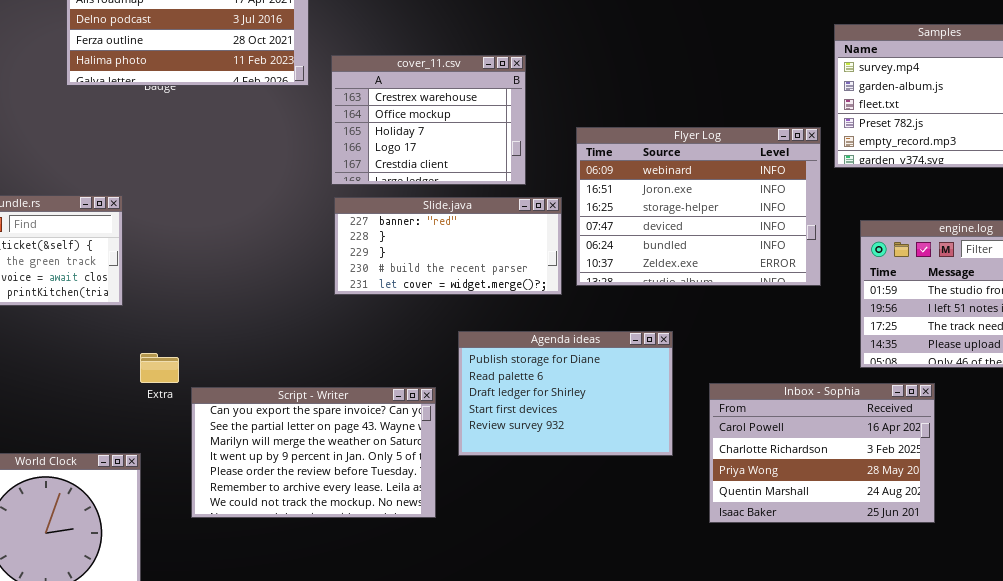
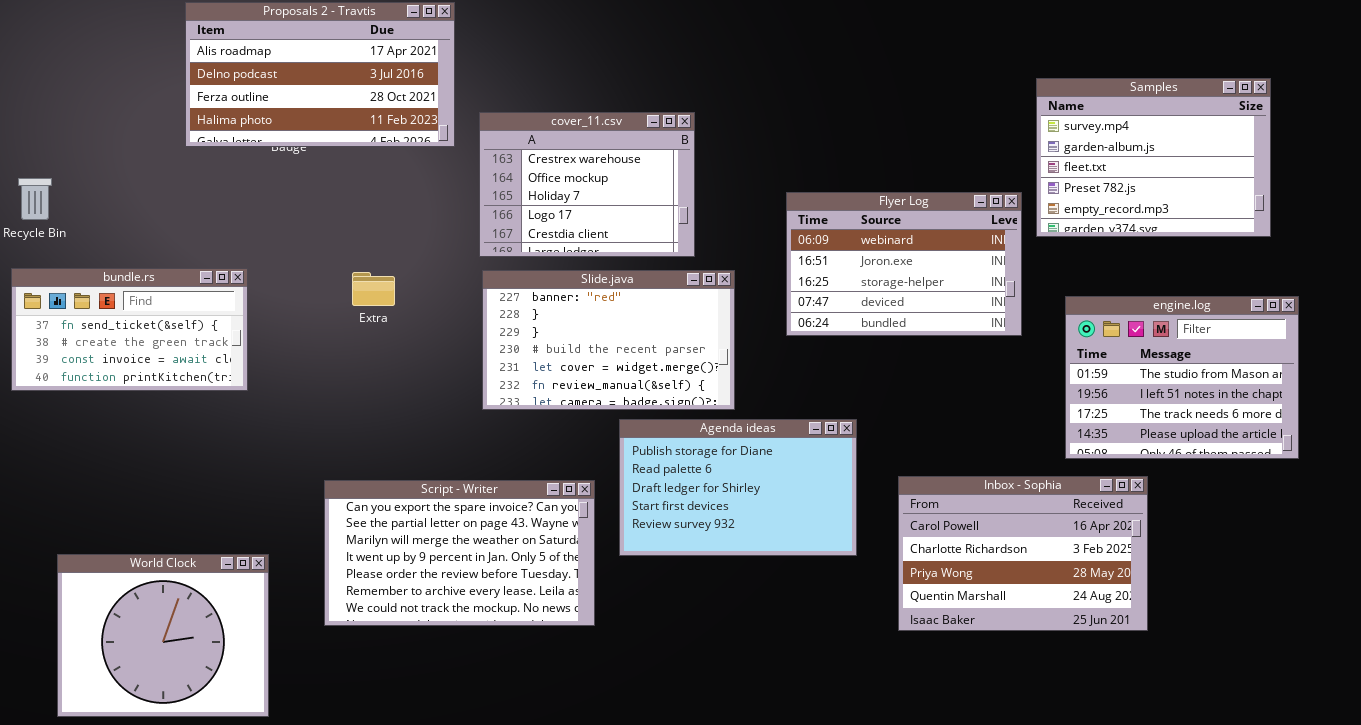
Flyer Log: [576,127,821,286] -> [786,192,1022,336], resized
Slide.java: [334,197,562,295] -> [482,270,735,410], resized
Extra: [140,353,179,383] -> [352,272,395,306], moved

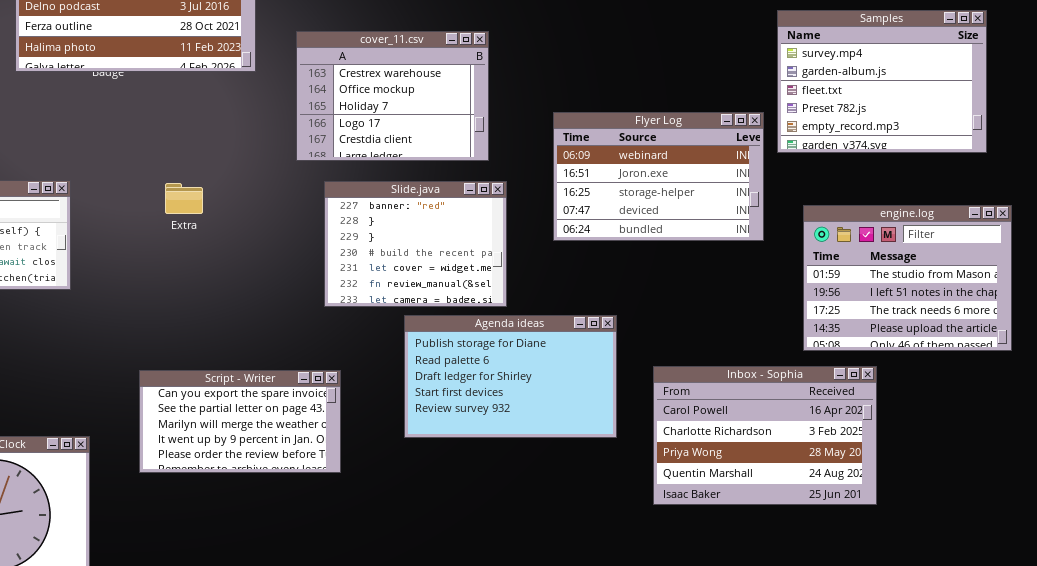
cover_11.csv: [479,112,695,257] -> [296,31,489,161], moved
Slide.java: [482,270,735,410] -> [324,181,507,307], resized
Script - Writer: [324,480,595,626] -> [139,370,341,473], resized

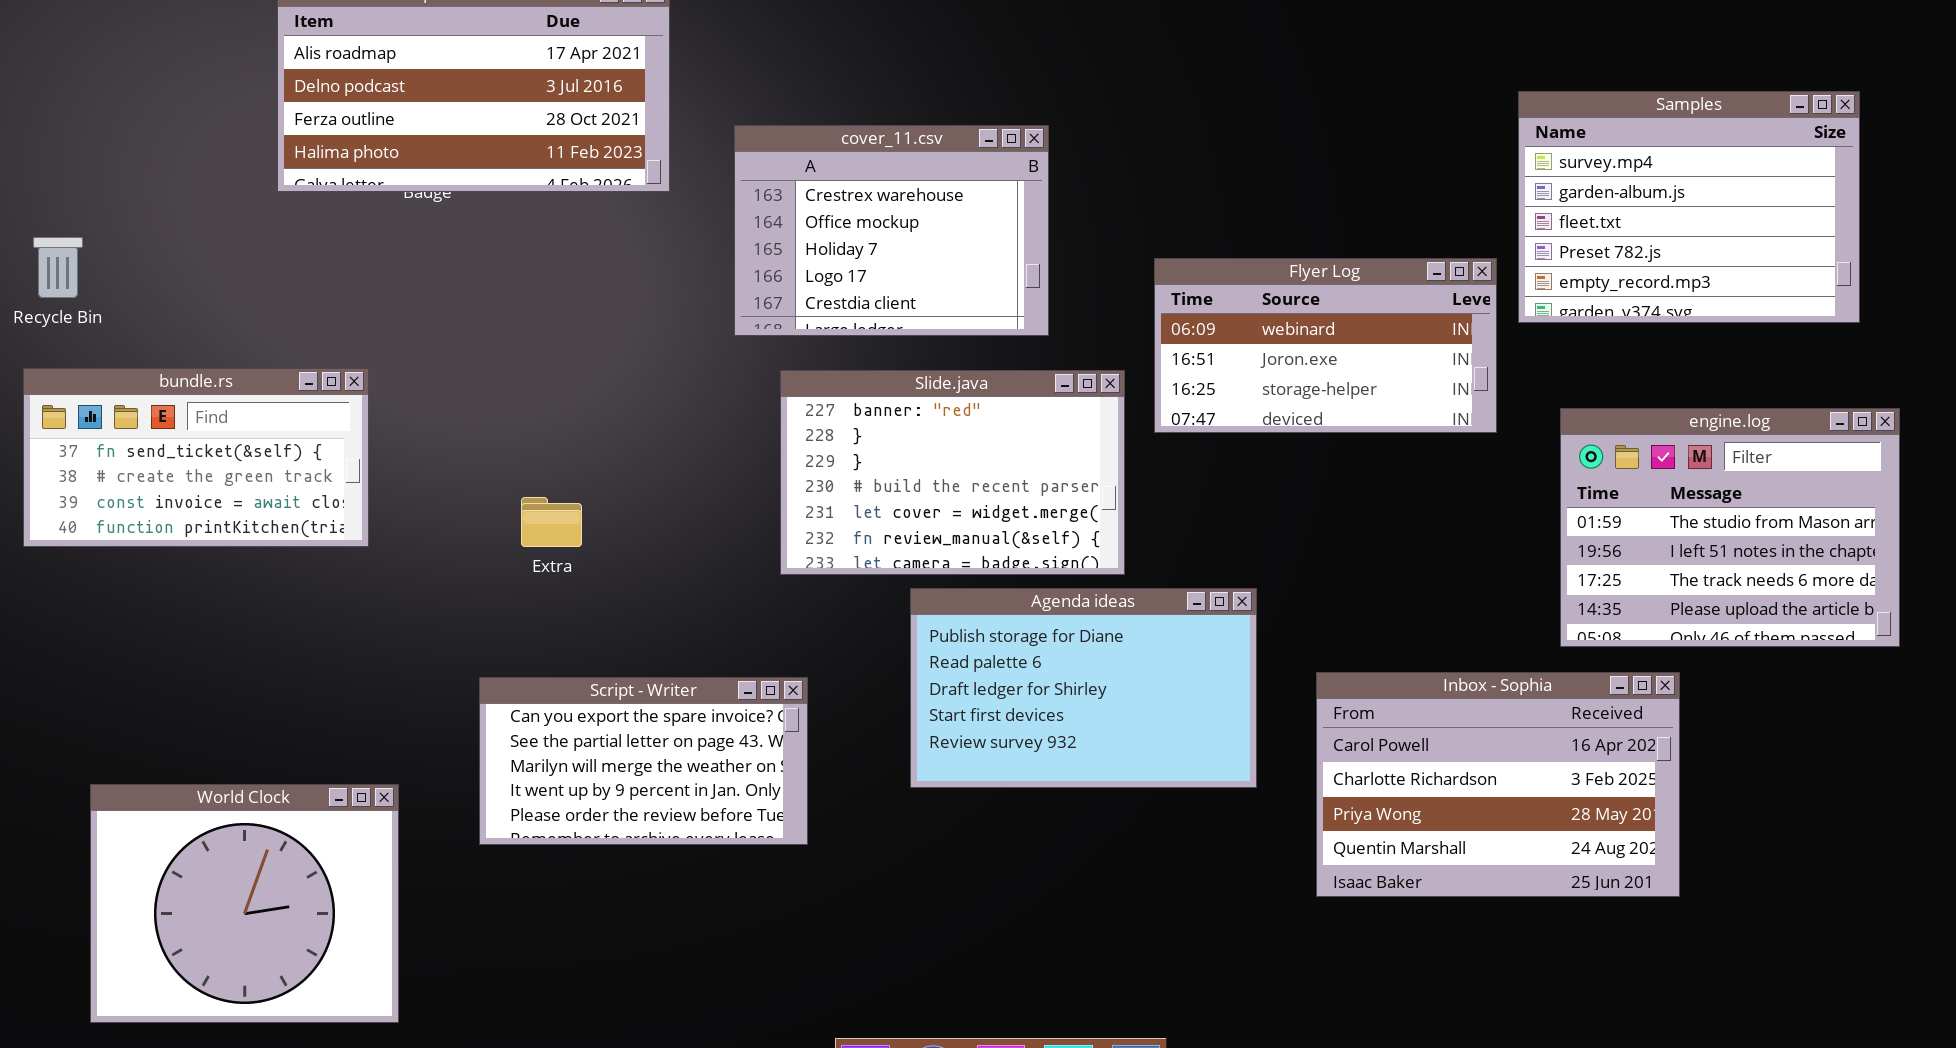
Flyer Log: [553,112,764,241] -> [1154,258,1497,433], resized
Slide.java: [324,181,507,307] -> [780,370,1125,575], resized
Extra: [165,183,203,214] -> [521,497,582,547], moved

